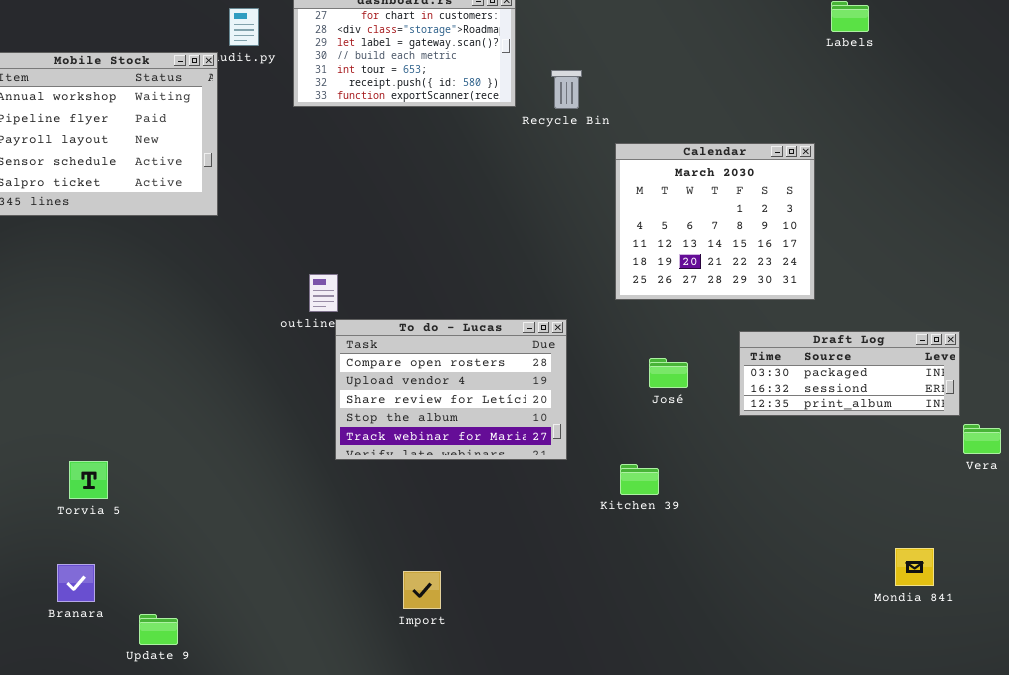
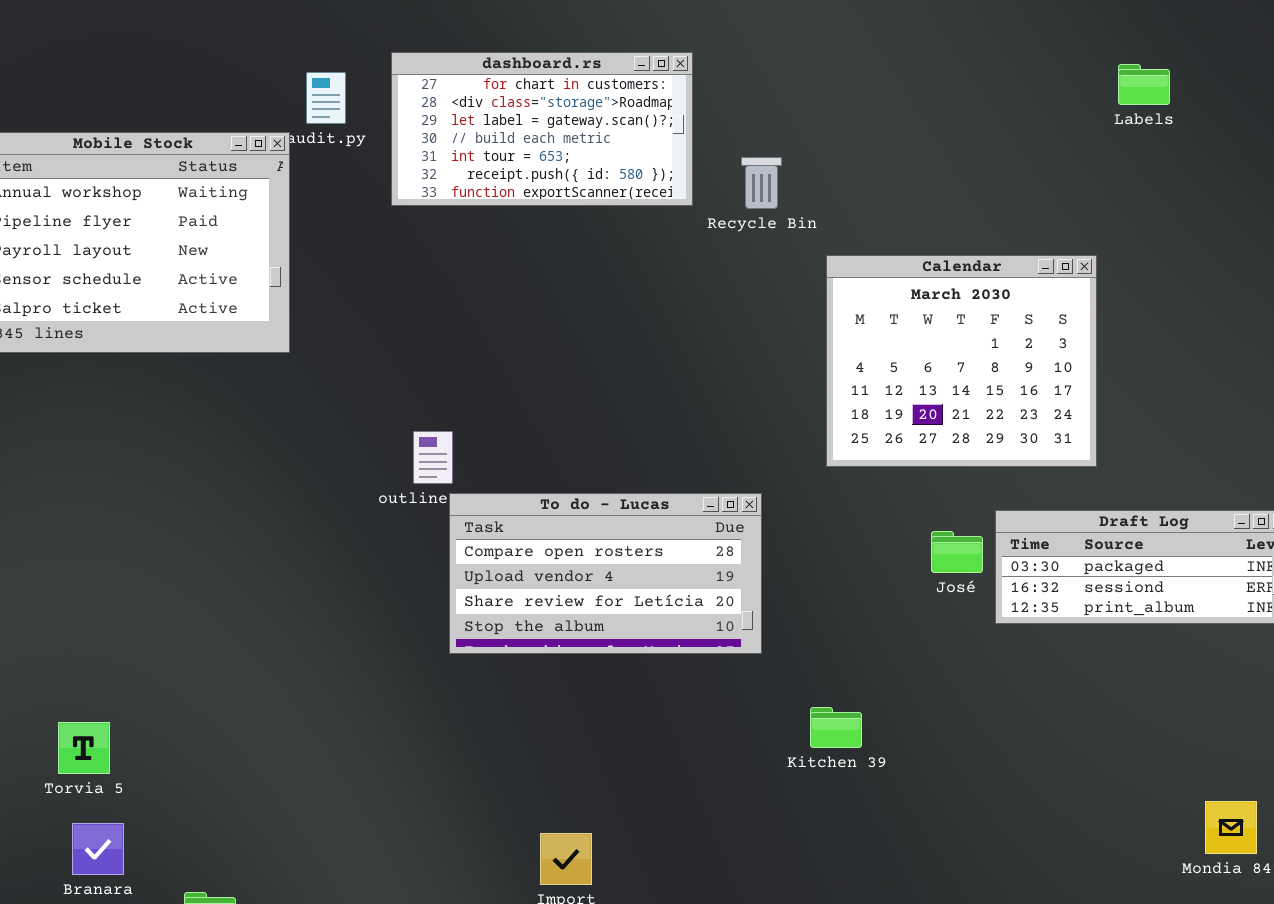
To do - Lucas: [335,319,567,460] -> [449,493,762,654], resized
José: [649,358,688,388] -> [931,531,983,573], moved
Torvia 5: [69,461,108,499] -> [58,722,110,774], moved
Kitchen 39: [620,464,659,495] -> [810,707,862,748], moved

